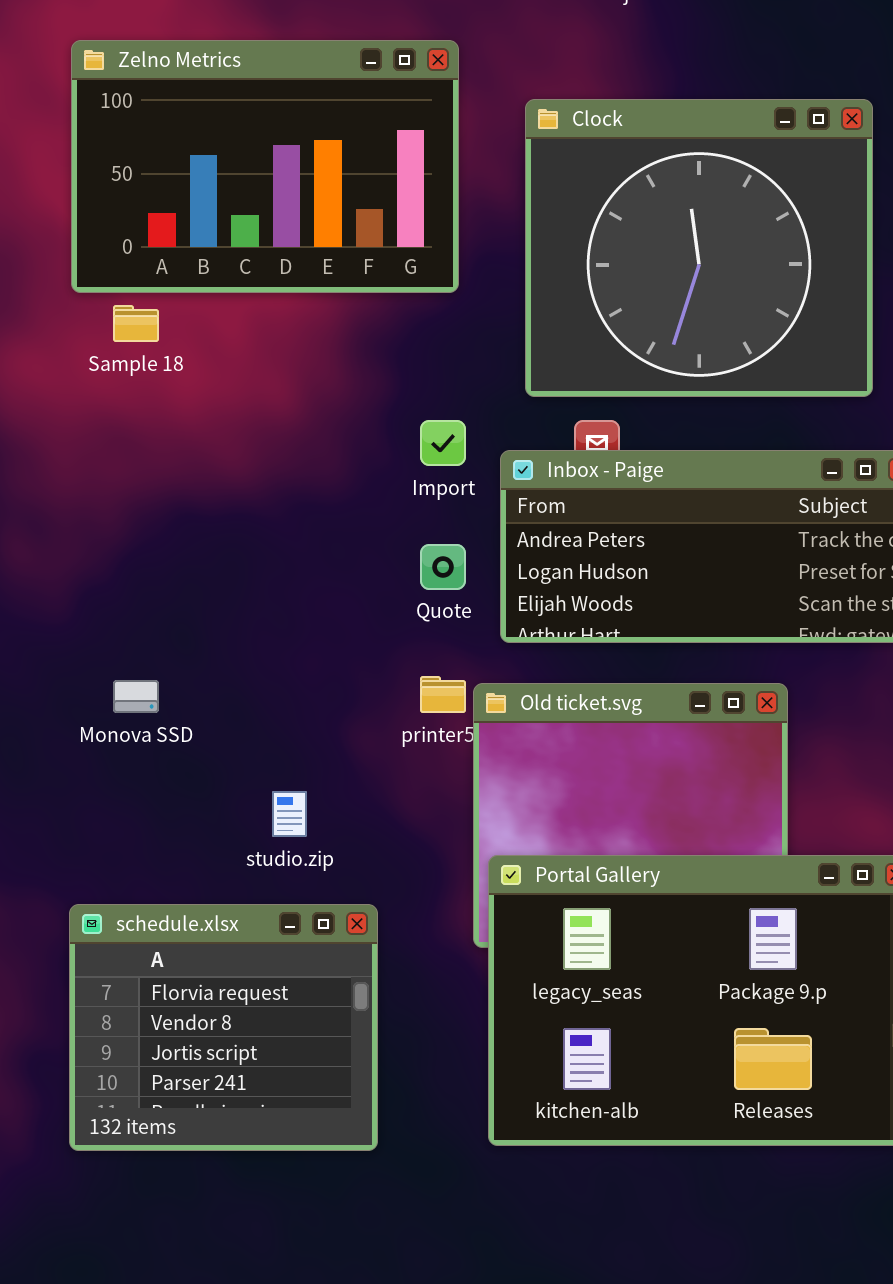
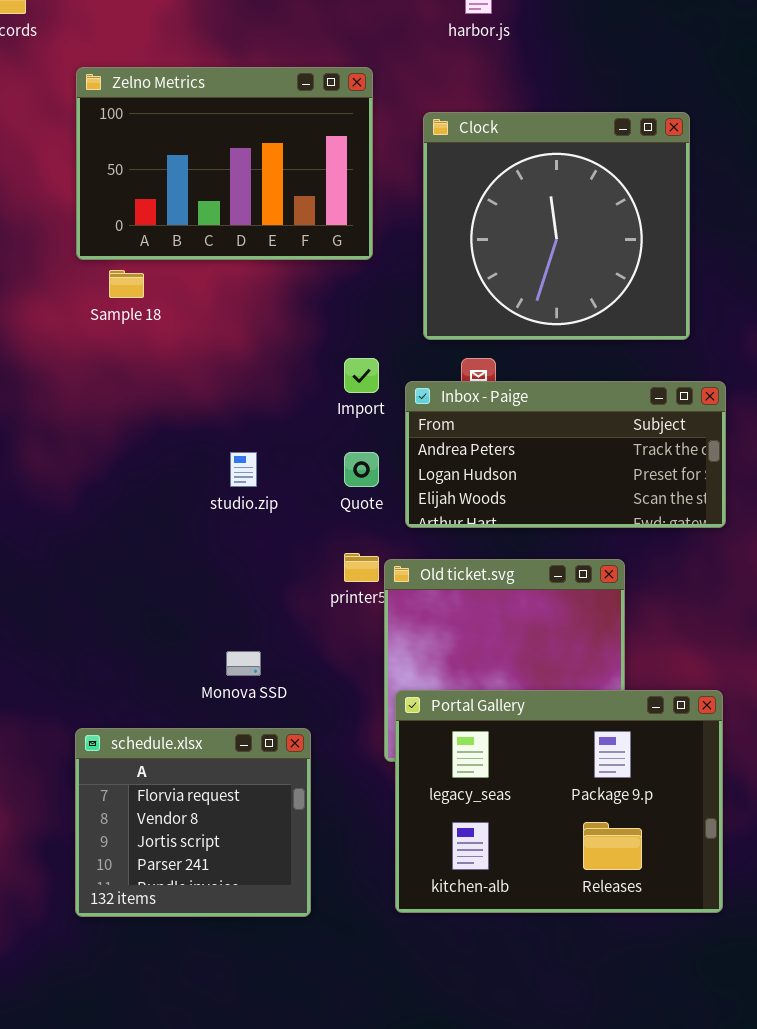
Monova SSD: [113,680,159,713] -> [226,651,261,676], moved
studio.zip: [272,791,307,837] -> [230,452,257,487], moved

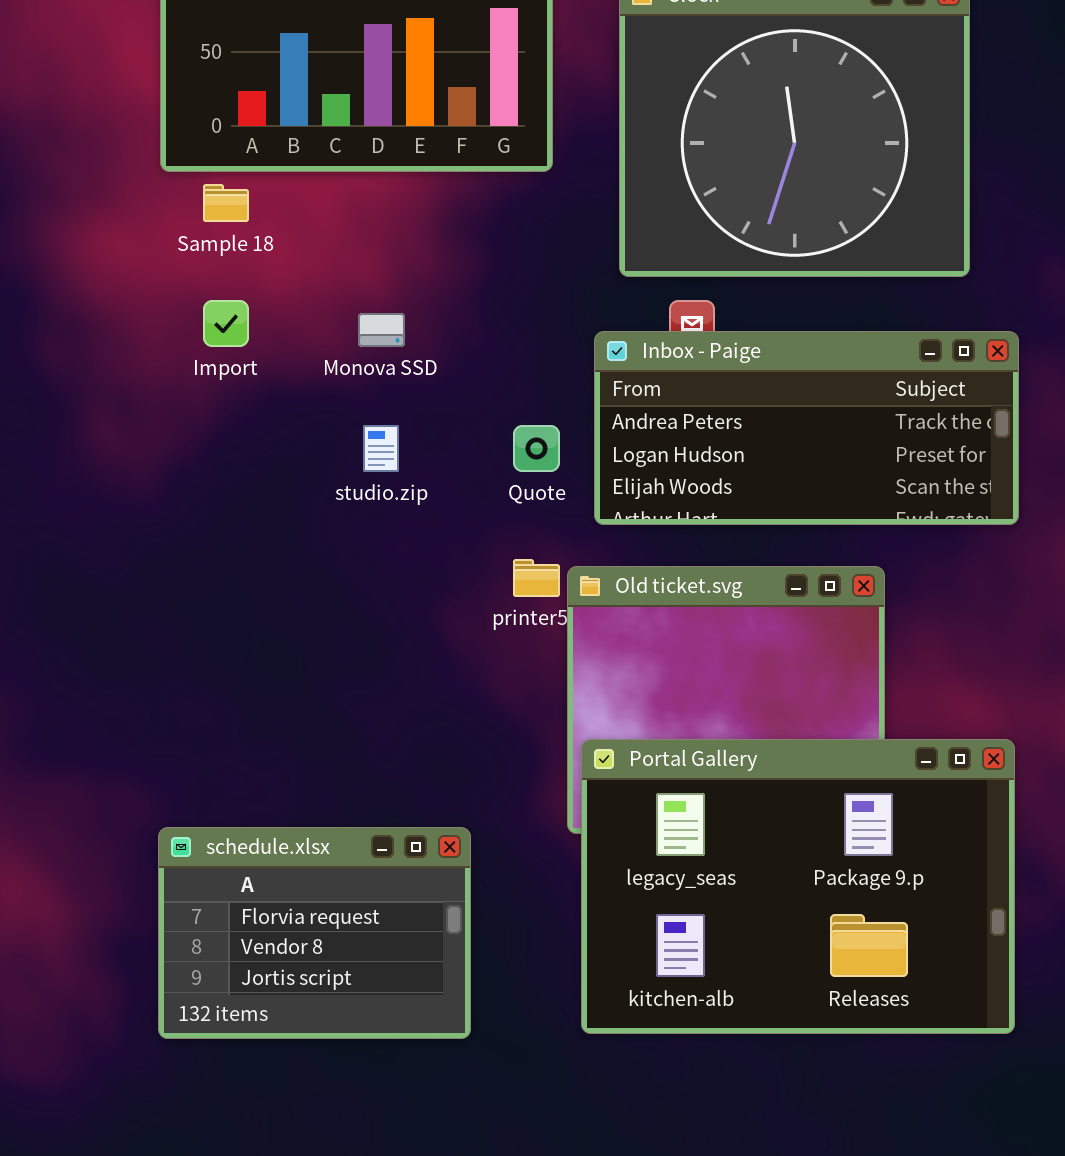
Import: [344,358,379,393] -> [203,300,249,347], moved
Monova SSD: [226,651,261,676] -> [358,313,405,347], moved
schedule.xlsx: [75,728,311,917] -> [158,827,471,1039], resized

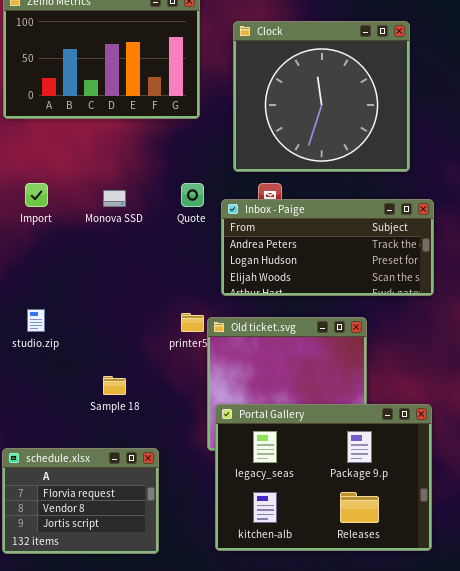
Sample 18: [203,184,249,222] -> [103,376,126,395], moved
studio.zip: [363,425,399,472] -> [27,309,45,332], moved
Quote: [513,425,560,472] -> [181,183,204,207], moved

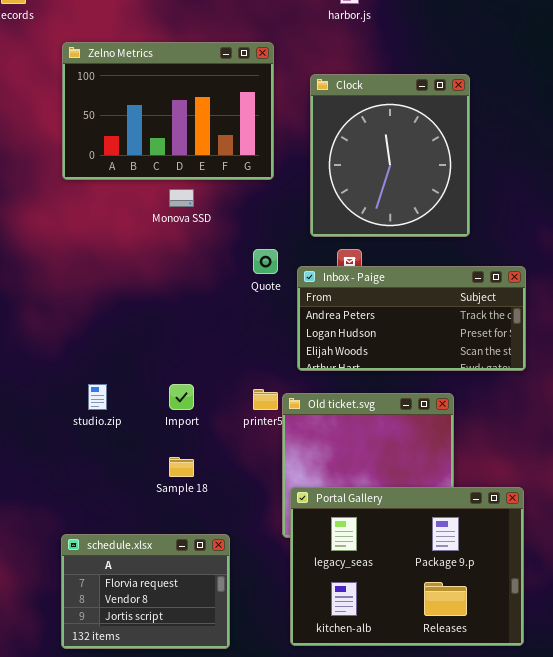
Clock: [233,21,410,172] -> [310,74,470,237], resized
Import: [25,183,48,207] -> [169,384,194,410], moved
Monova SSD: [103,190,126,207] -> [169,189,194,207], moved

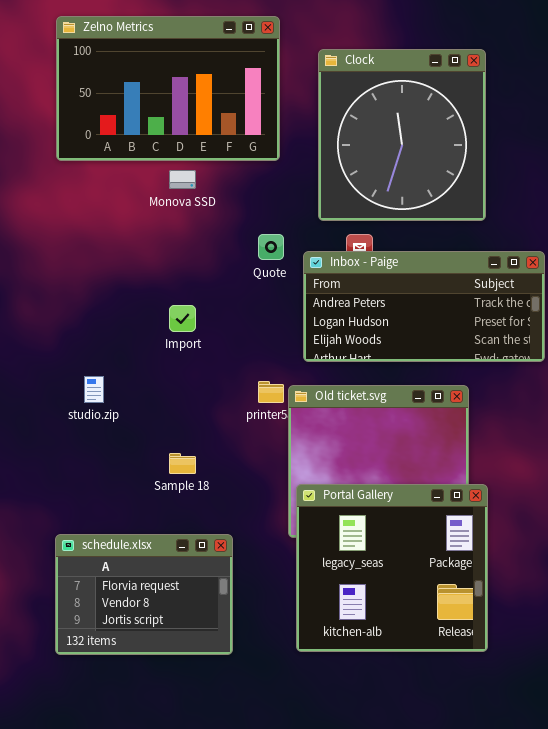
Import: [169,384,194,410] -> [169,305,196,332], moved
Portal Gallery: [290,487,524,646] -> [296,484,488,652], resized

